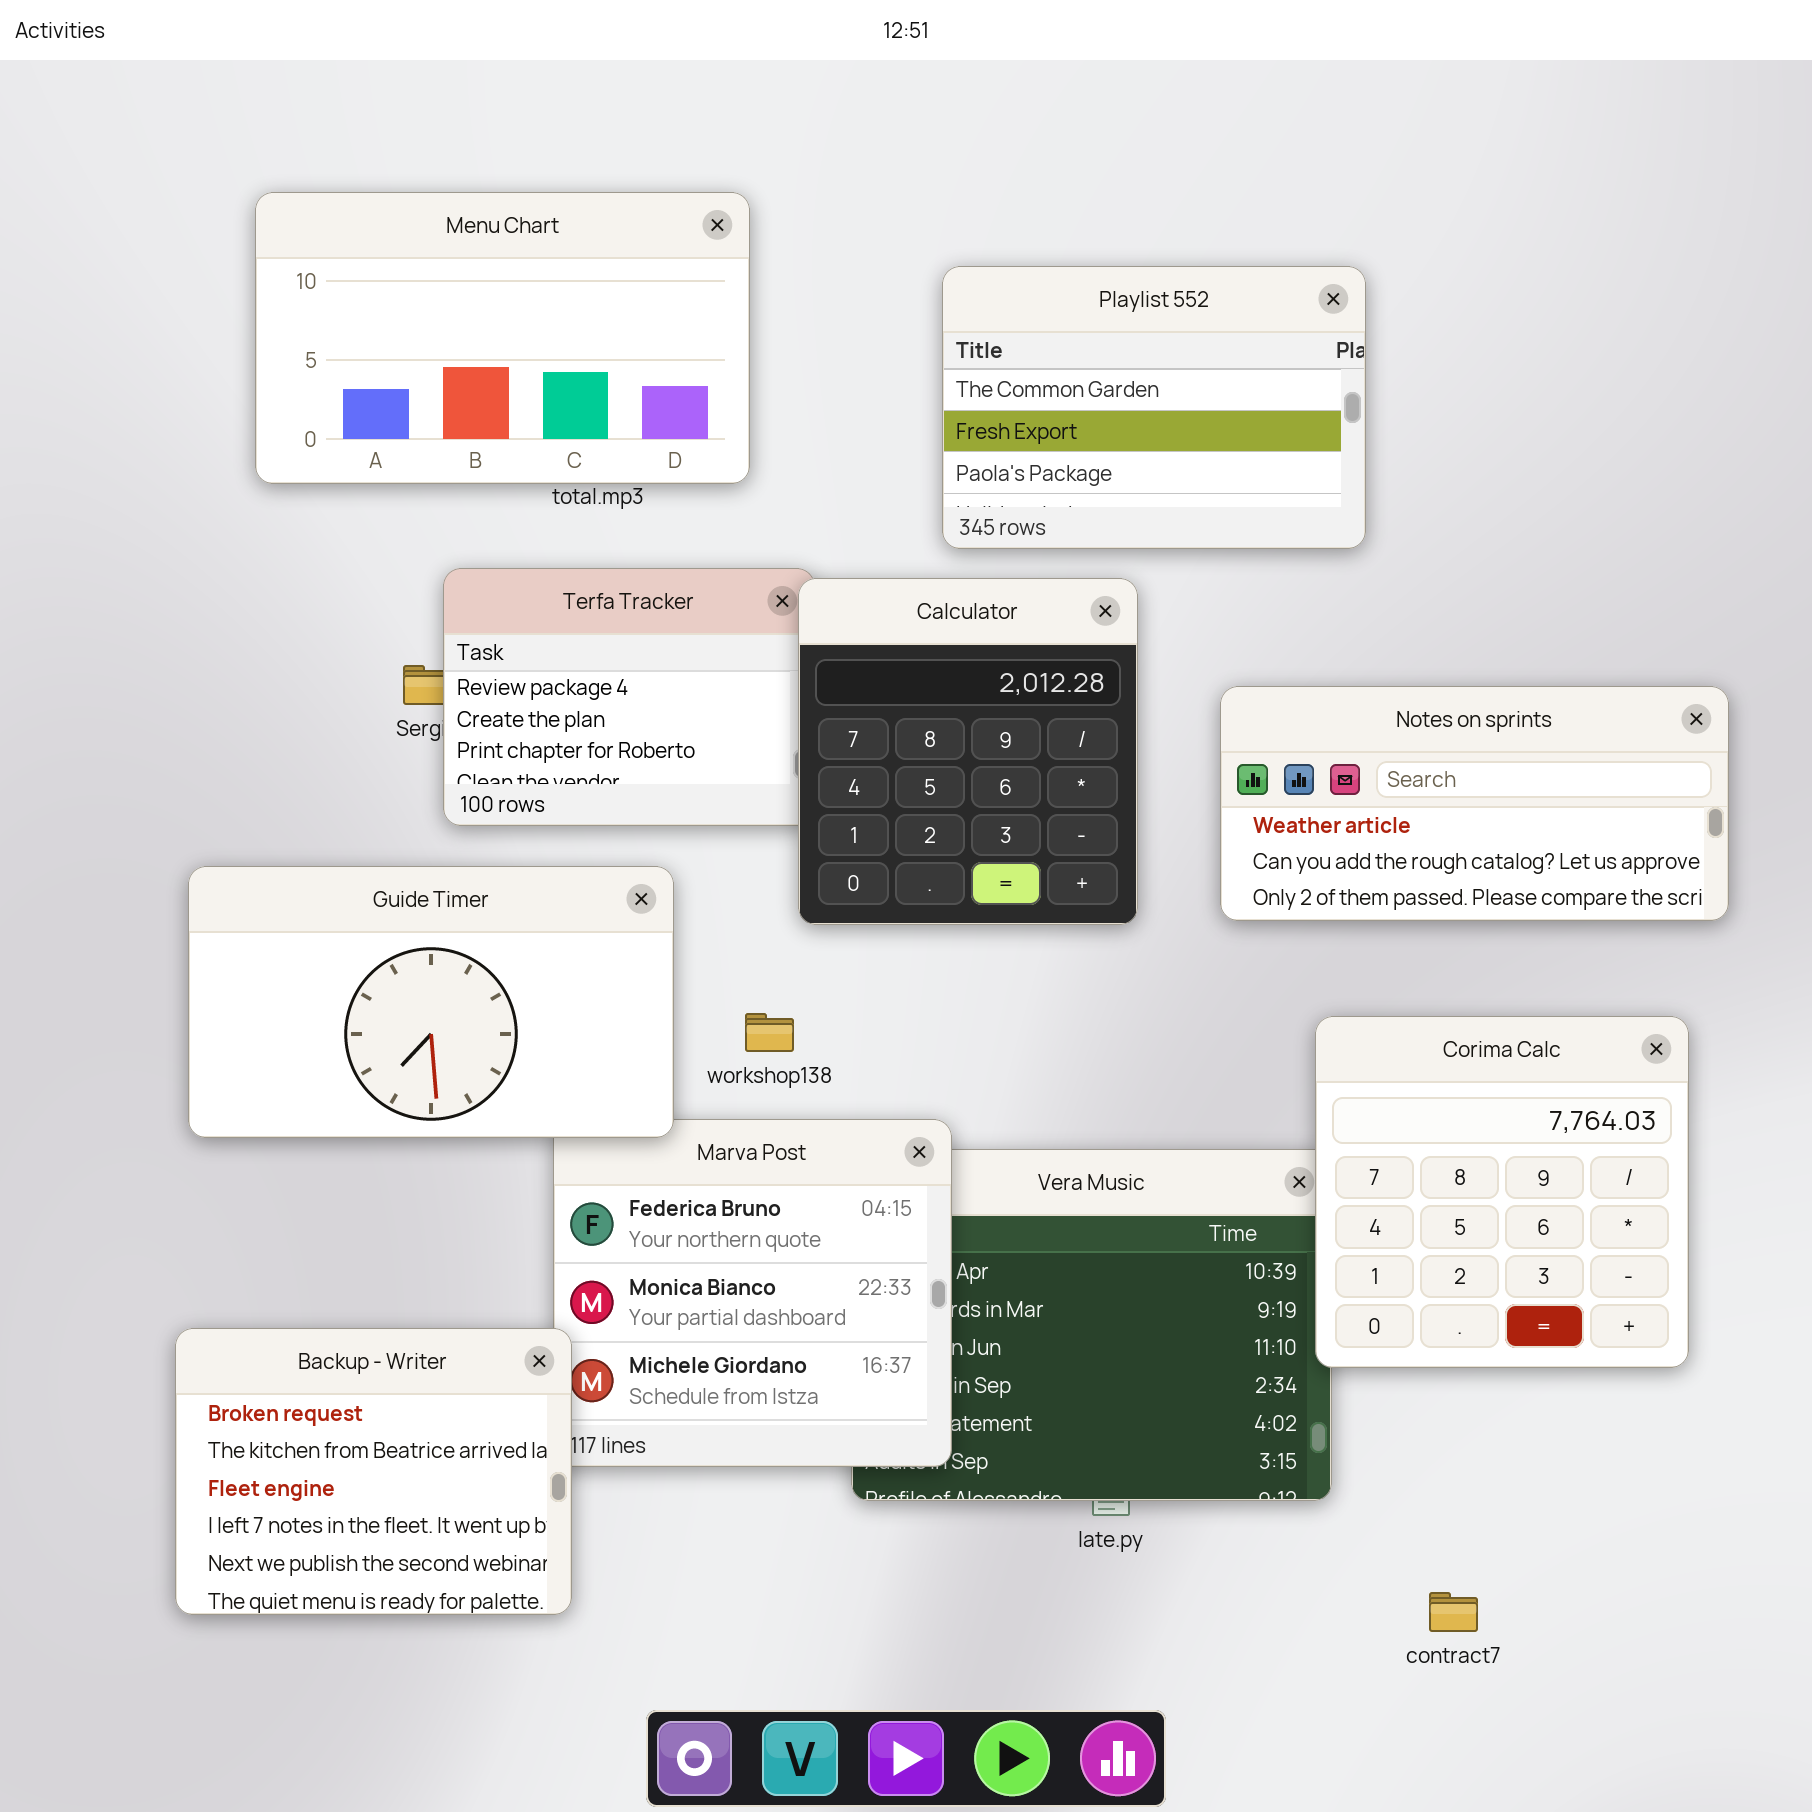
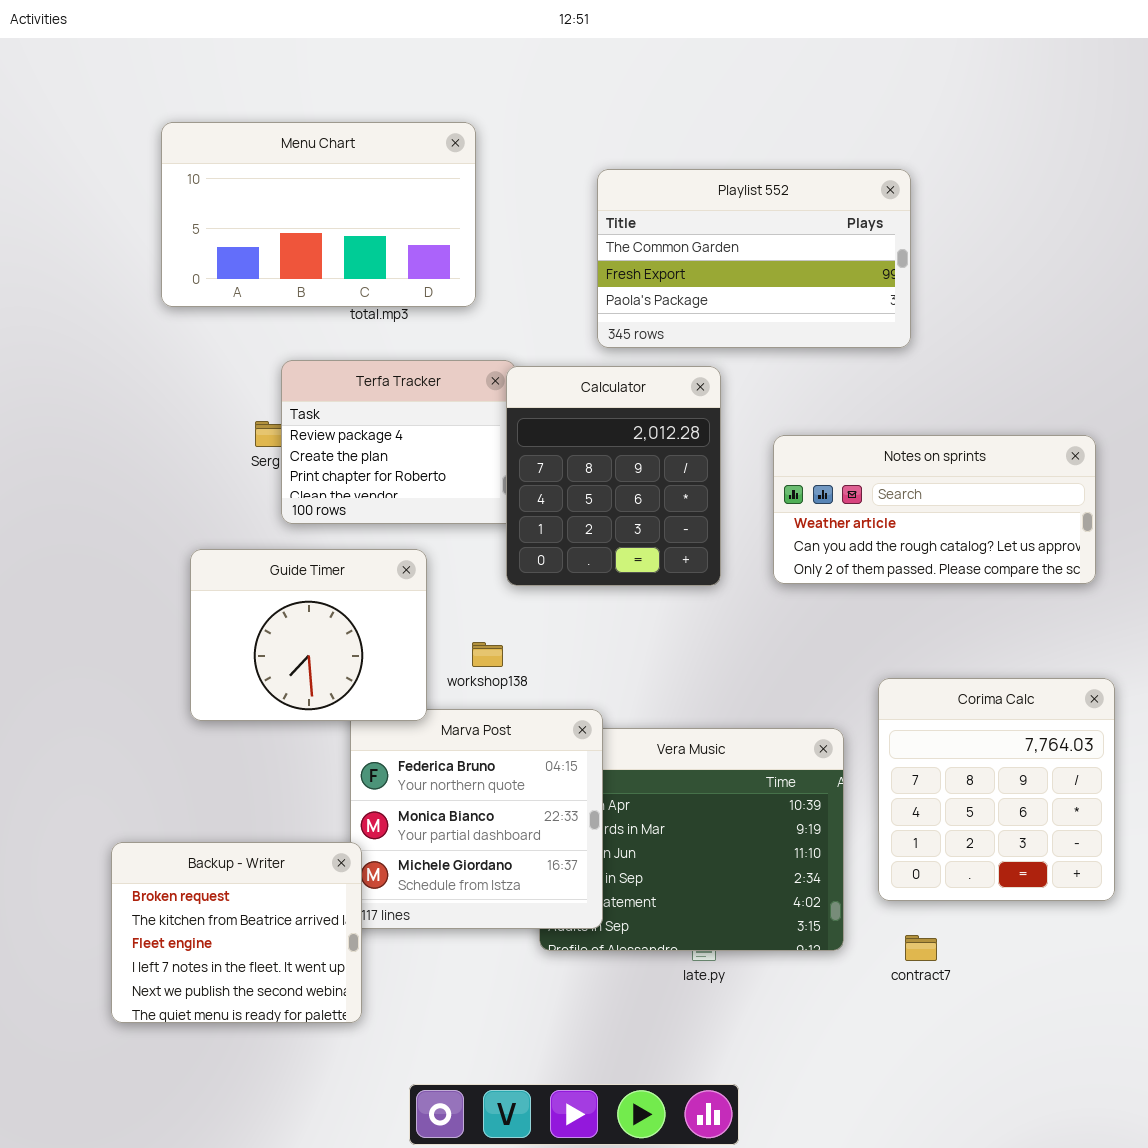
Playlist 552: [942,266,1366,549] -> [597,169,911,348], resized
Guide Timer: [188,866,674,1138] -> [190,549,427,721], resized
Corima Calc: [1315,1016,1689,1368] -> [878,678,1115,901], moved
contract7: [1429,1592,1478,1632] -> [905,935,937,961], moved

